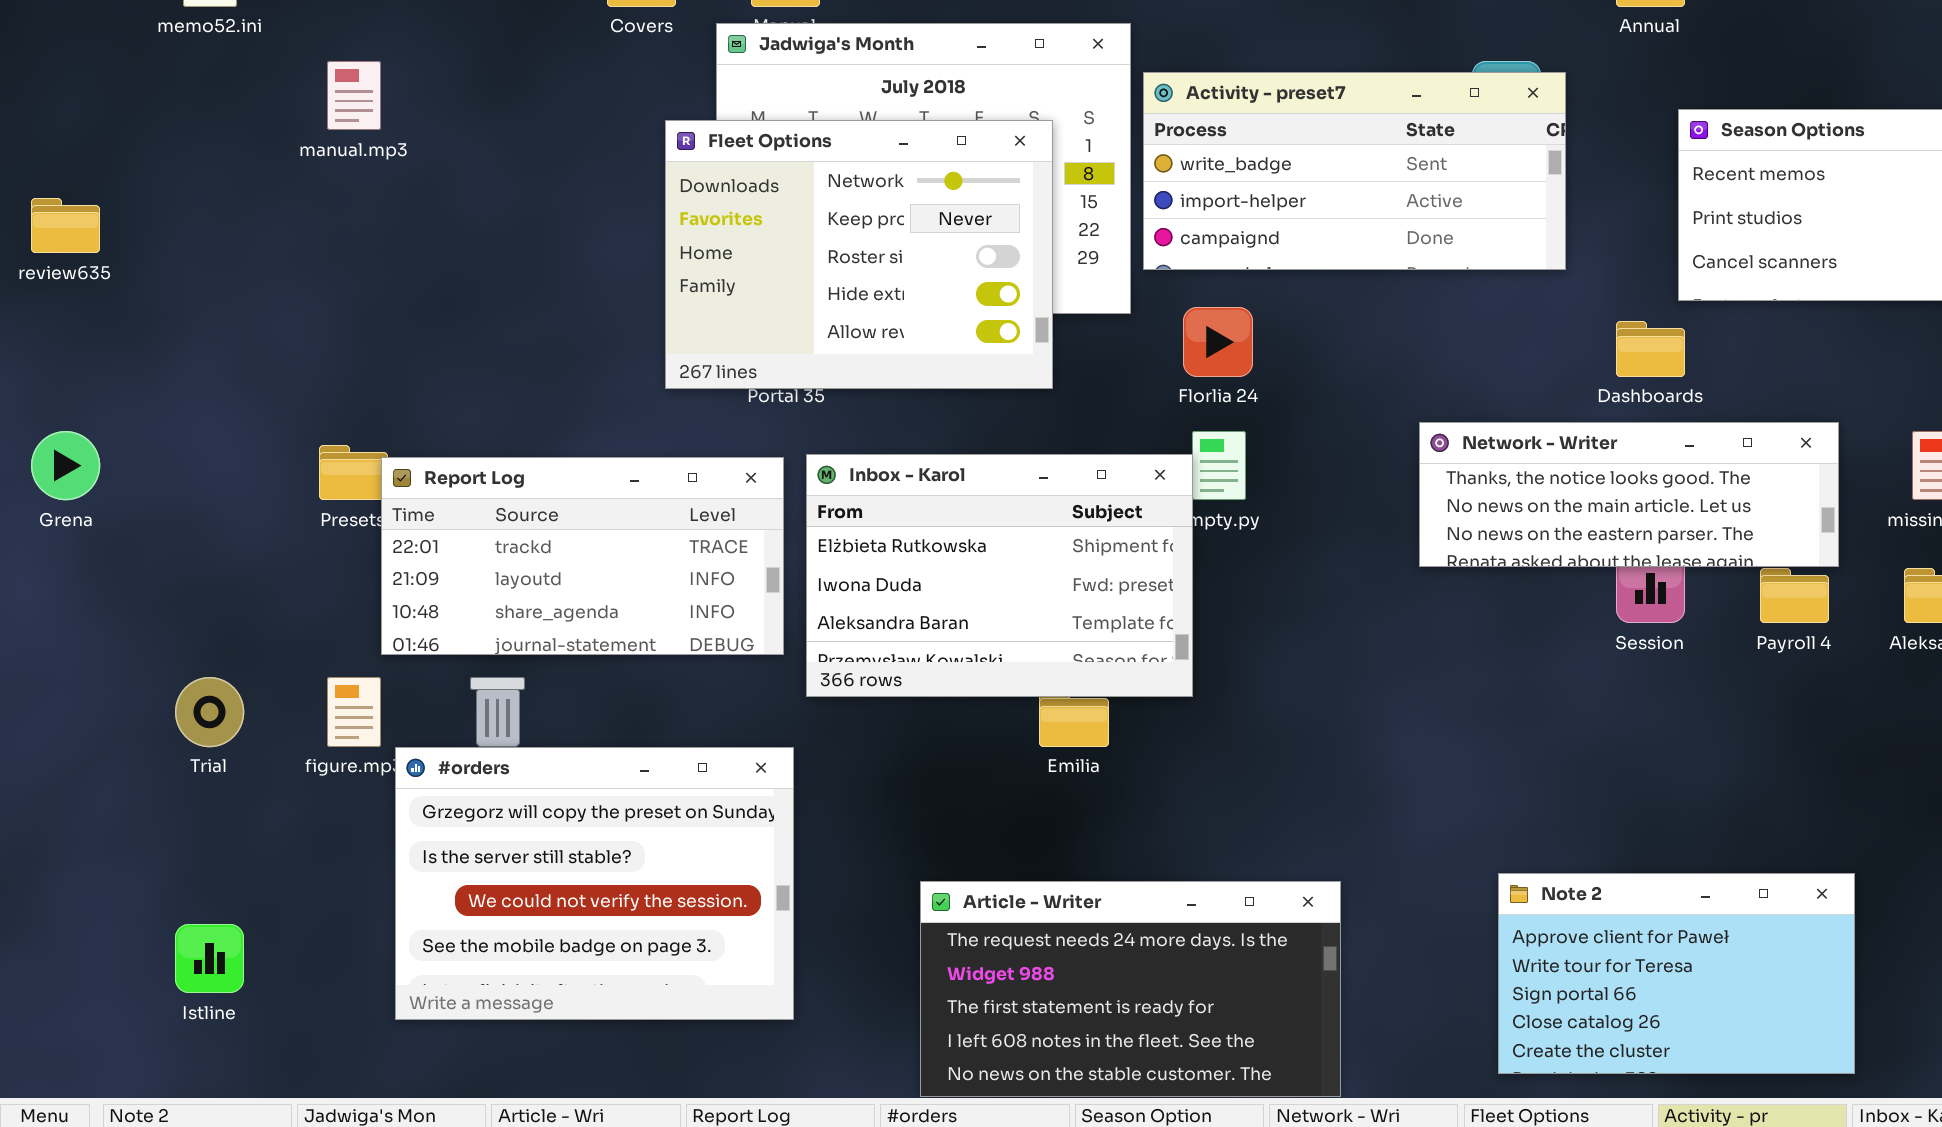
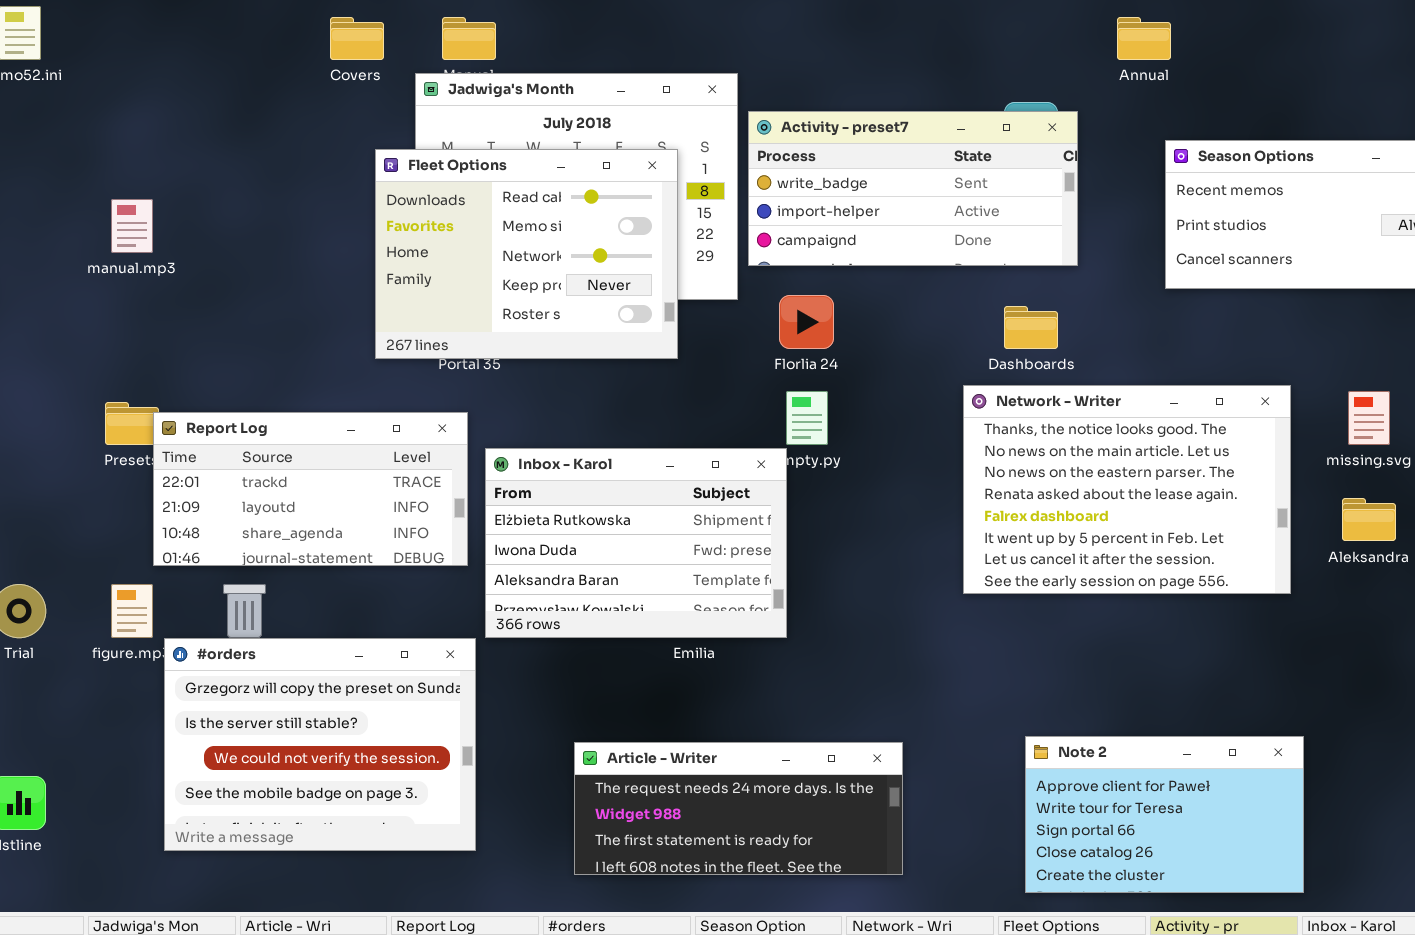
manual.mp3: [327,61,381,130] -> [111,199,153,253], moved
Fleet Options: [665,120,1053,389] -> [375,149,678,359], scrolled up 2 rows
Dashboards: [1616,321,1685,377] -> [1004,306,1058,349], moved
Network - Writer: [1419,422,1839,567] -> [963,385,1291,594], resized
Inbox - Karol: [806,454,1193,697] -> [485,448,787,638], moved
Article - Writer: [920,881,1341,1097] -> [574,742,903,875], resized

